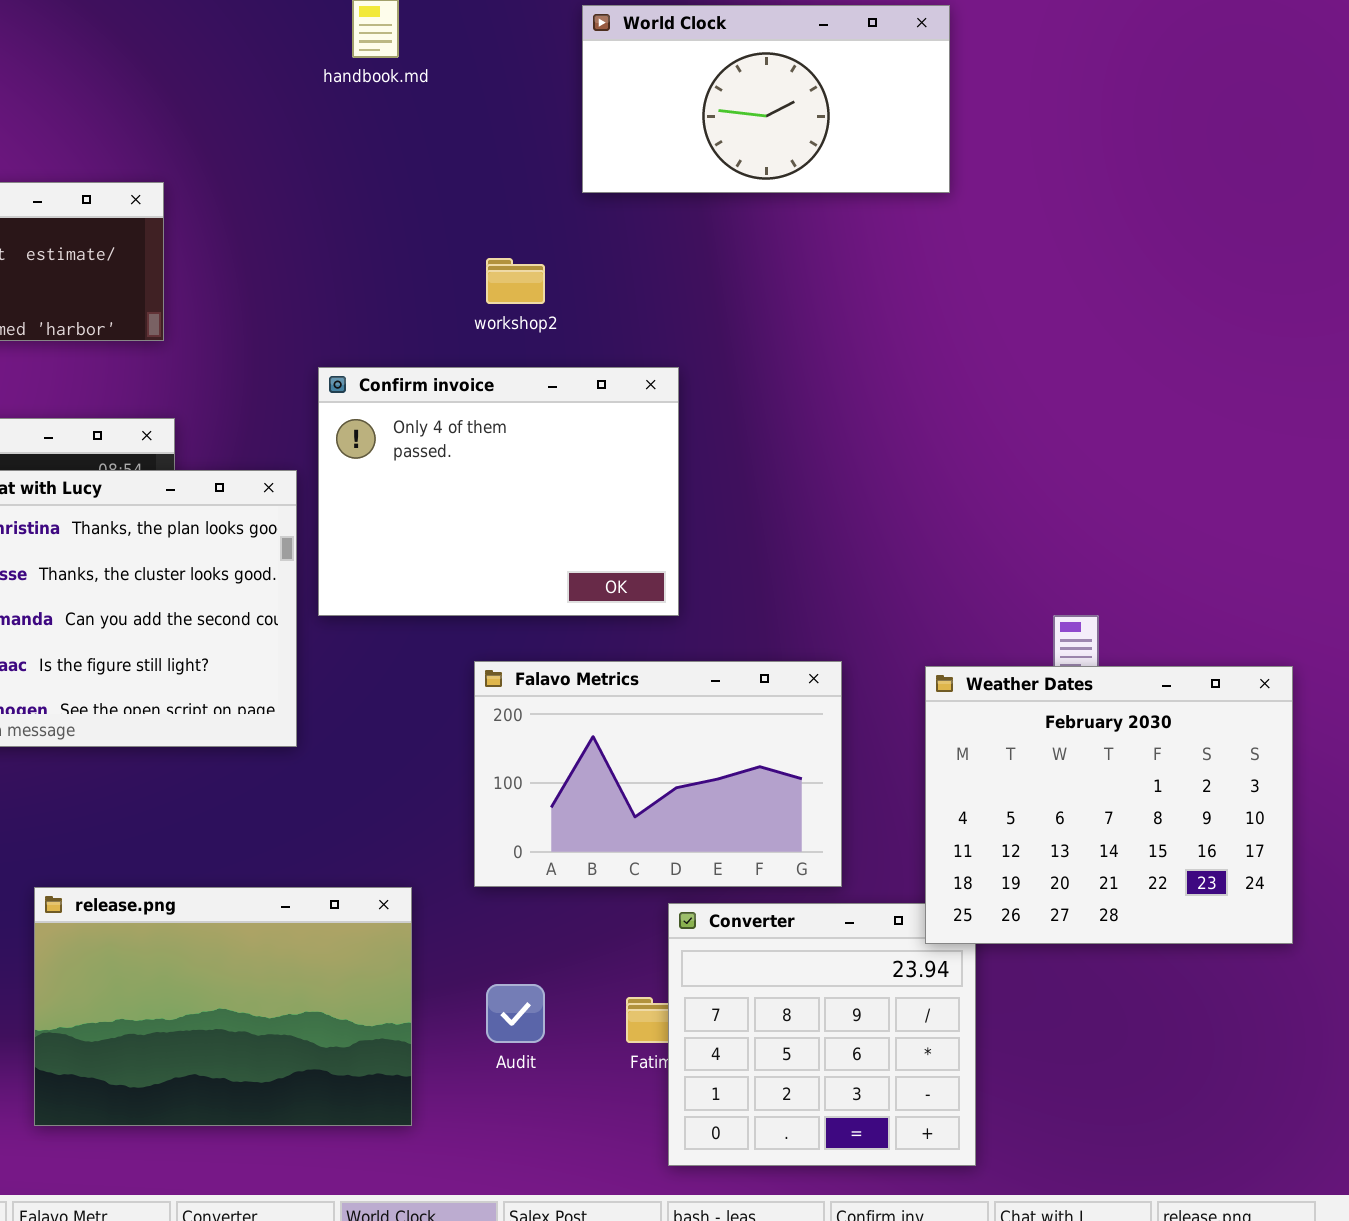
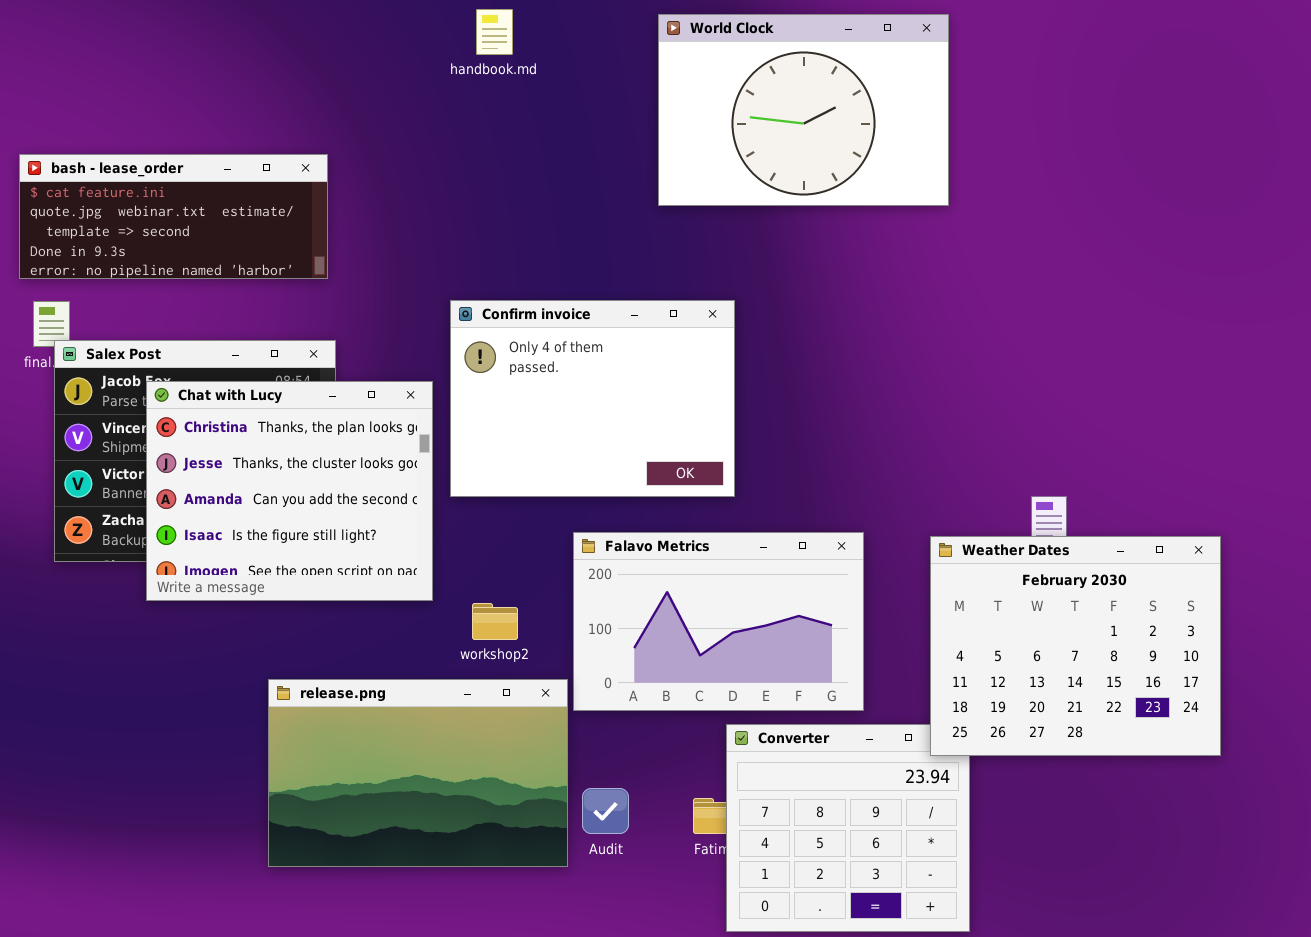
World Clock: [582,5,950,193] -> [658,14,949,206], resized
workshop2: [486,258,545,304] -> [472,603,518,640], moved
release.png: [34,887,412,1126] -> [268,679,568,867], moved

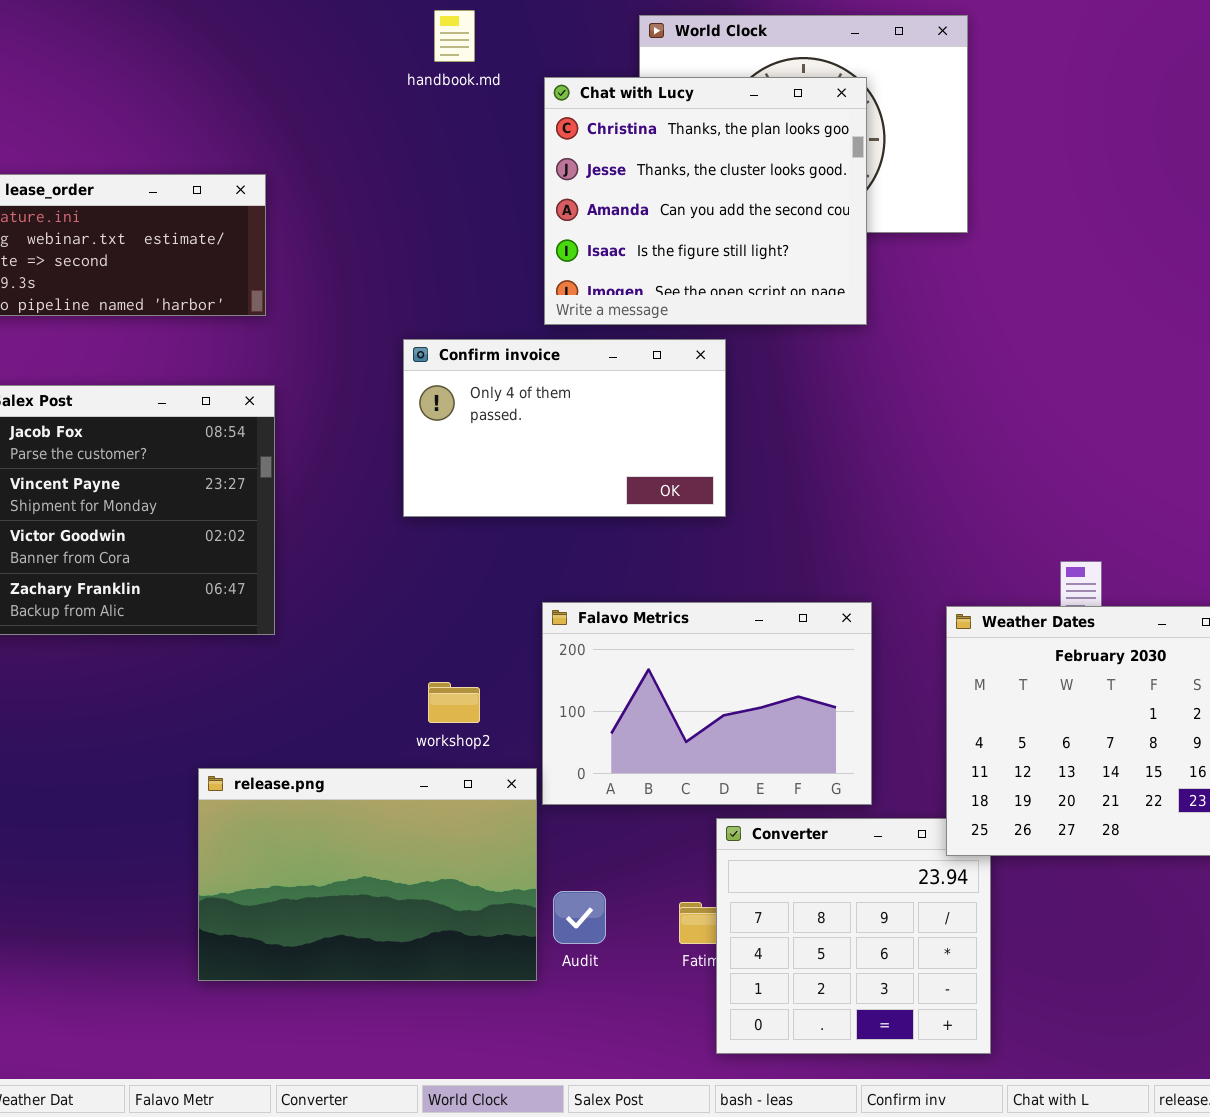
Confirm invoice: [450,300,735,497] -> [403,339,726,517], resized
Chat with Lucy: [146,381,433,601] -> [544,77,867,325], moved

